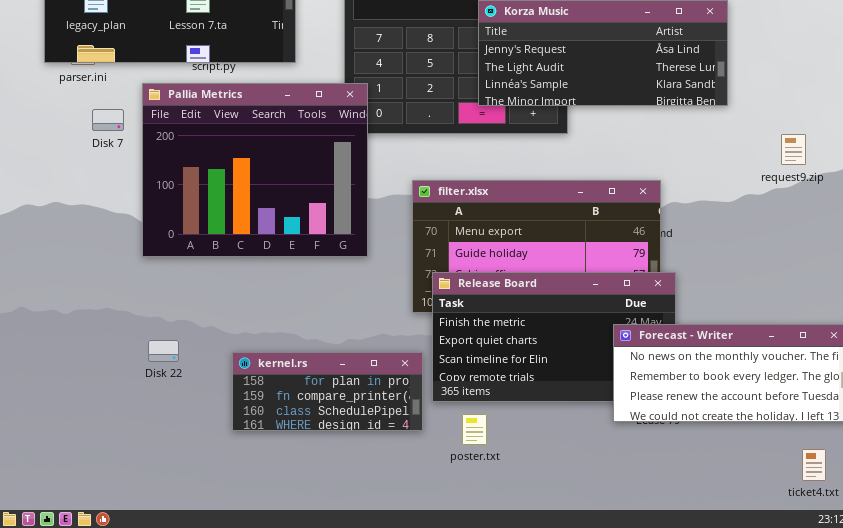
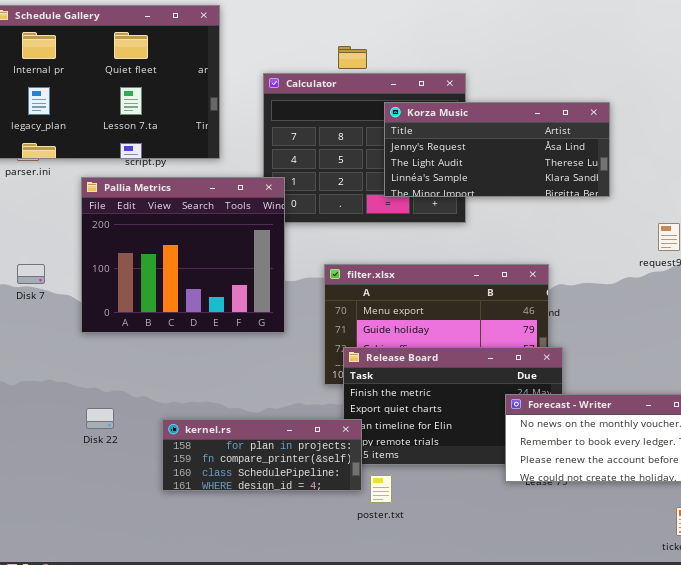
Disk 7: [92,109,124,131] -> [17,264,45,284], moved
kernel.rs: [232,352,423,431] -> [162,419,362,491], resized

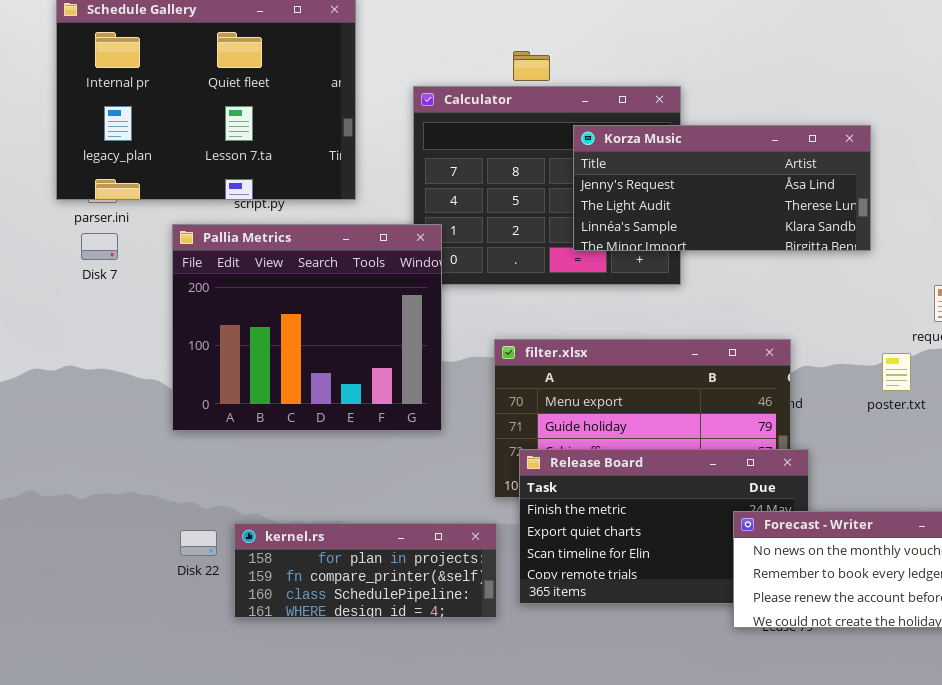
Disk 7: [17,264,45,284] -> [81,233,118,260], moved
kernel.rs: [162,419,362,491] -> [234,523,497,618], moved
poster.txt: [370,475,392,503] -> [882,353,911,391], moved

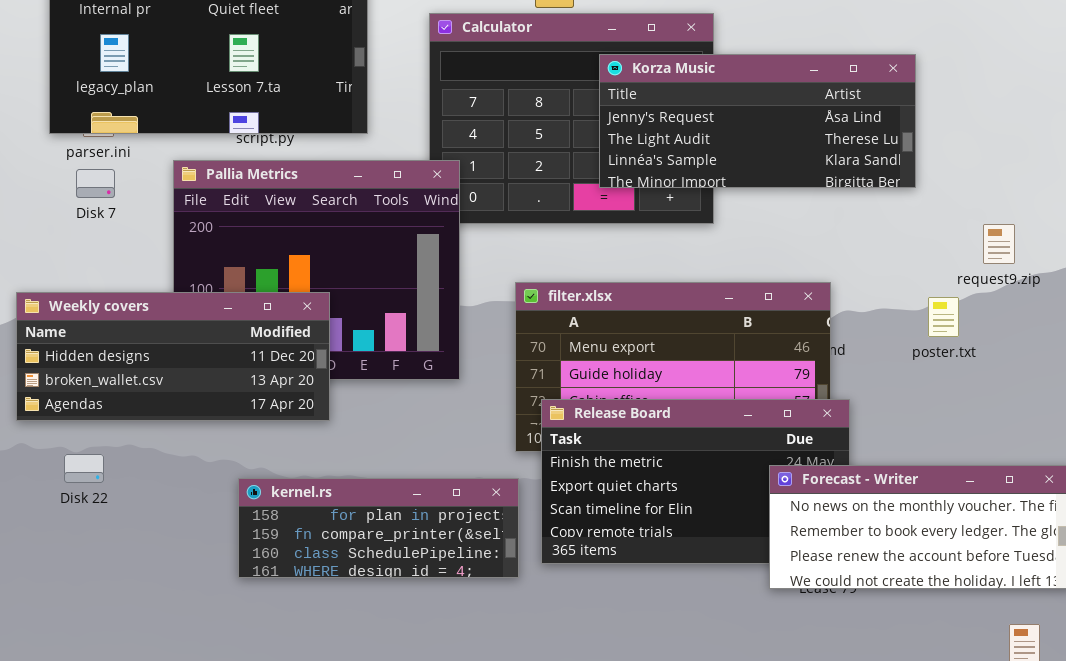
Weekly covers: none -> [16,292,330,421], opened
Disk 22: [180,530,217,556] -> [64,454,104,483], moved

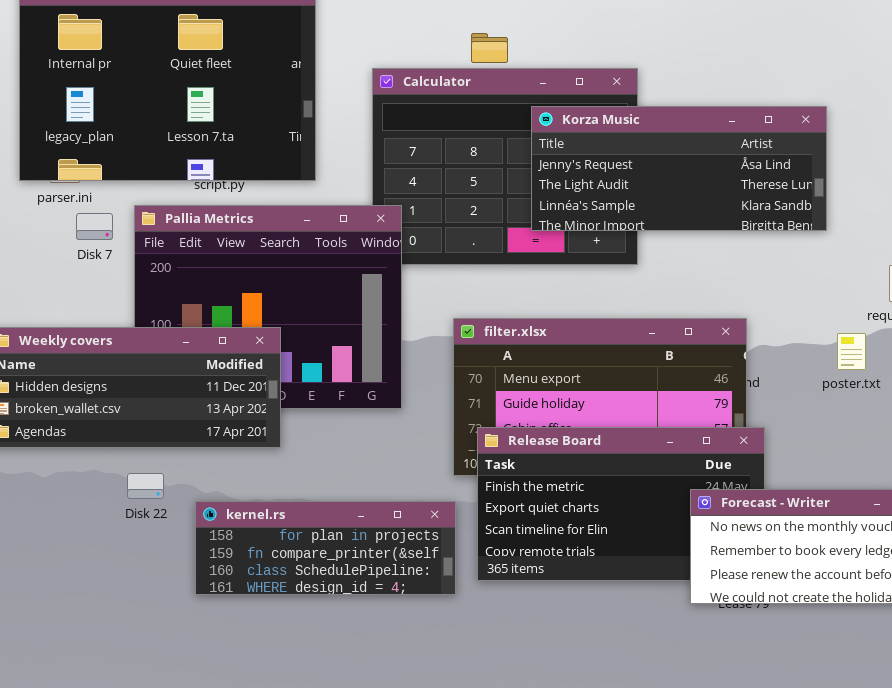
Disk 7: [76,169,115,198] -> [76,213,113,240], moved
Disk 22: [64,454,104,483] -> [127,473,164,499], moved

